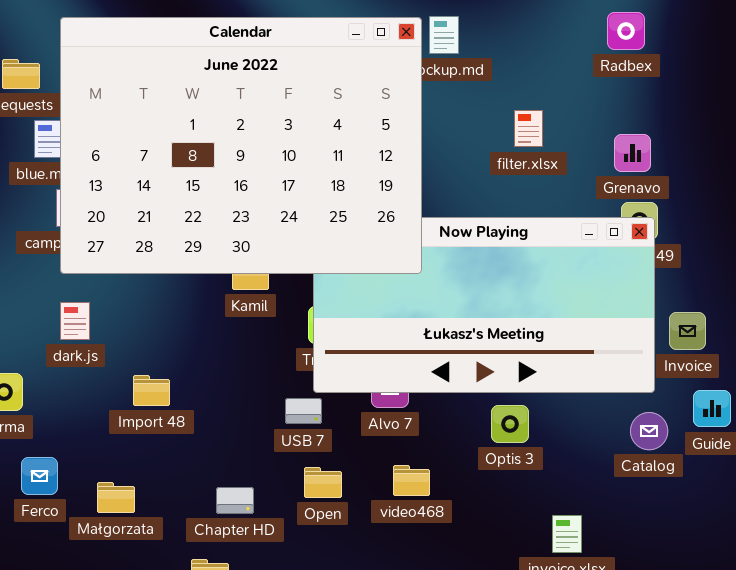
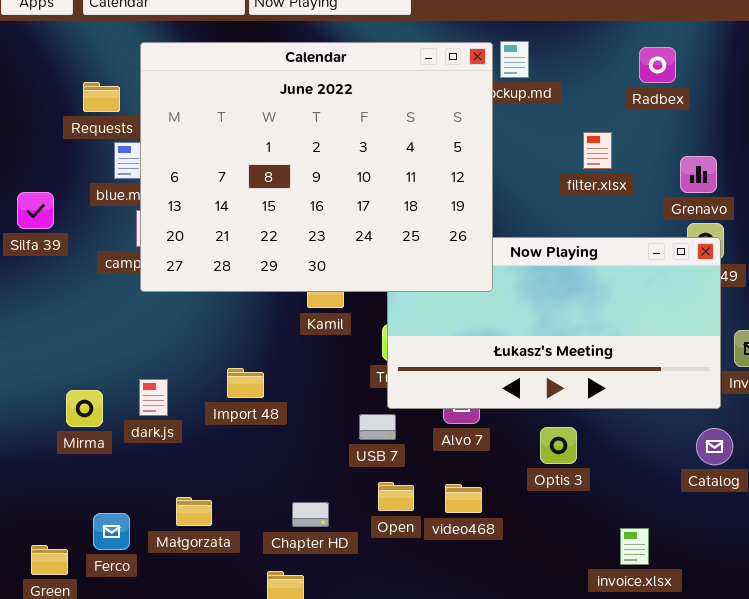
Radbex: [607,12,645,50] -> [639,47,676,83], moved
dark.js: [60,302,90,340] -> [139,379,168,416], moved
Import 48: [133,375,170,406] -> [227,368,264,398], moved
Optis 3: [491,405,529,443] -> [540,427,577,464], moved
Ferco: [21,457,58,495] -> [93,513,130,550], moved
video468: [393,465,430,496] -> [445,484,482,513], moved

